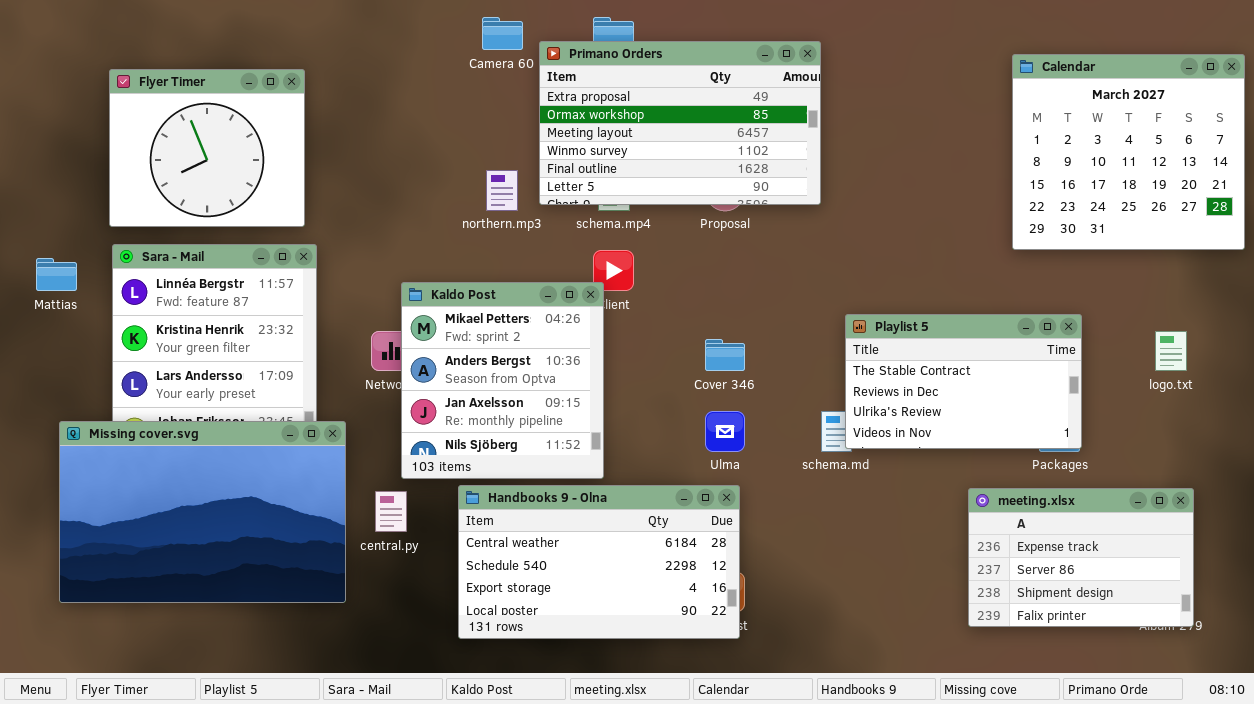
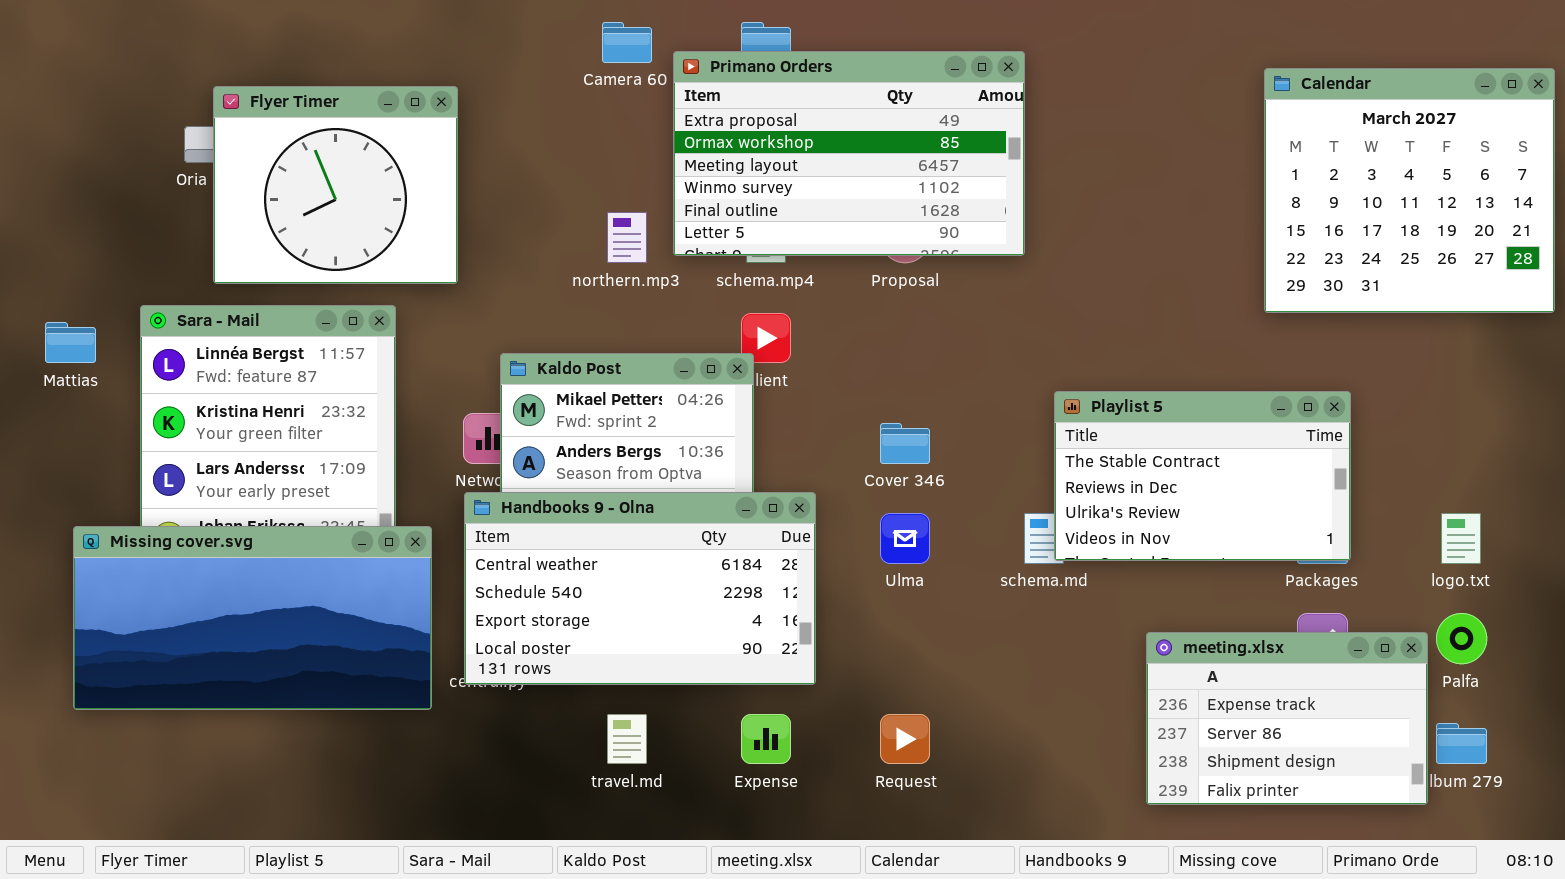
Flyer Timer: [109,69,305,227] -> [213,86,458,284], moved
logo.txt: [1155,331,1187,371] -> [1441,513,1481,564], moved
Missing cover.svg: [59,421,346,603] -> [73,526,432,710], resized
Handbooks 9 - Olna: [458,485,740,639] -> [464,492,816,685], moved
meeting.xlsx: [968,488,1194,627] -> [1146,632,1428,805], moved

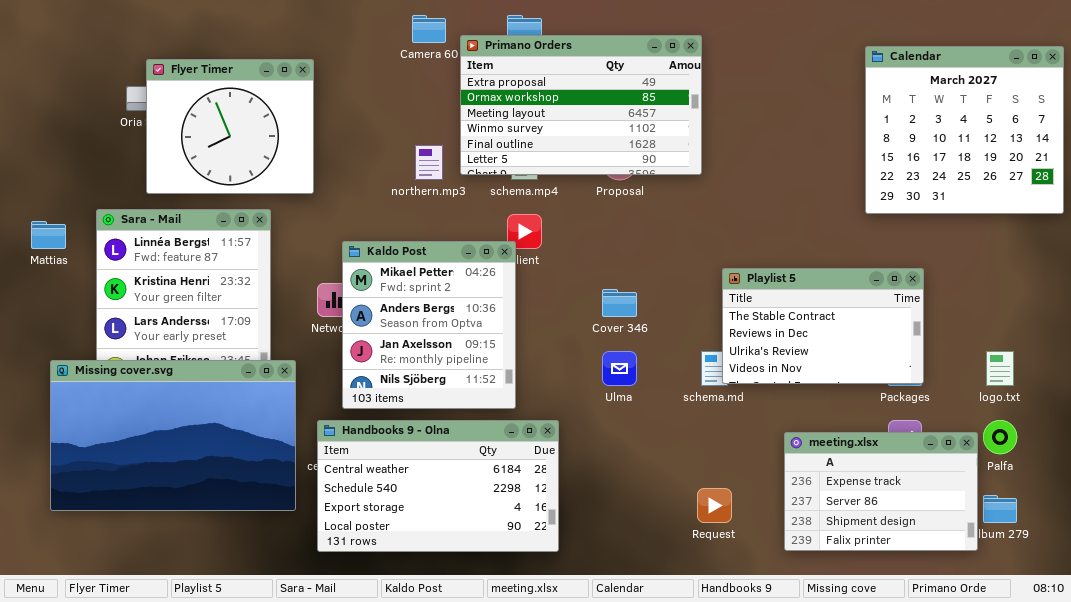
Handbooks 9 - Olna: [464,492,816,685] -> [317,420,559,552], moved
Missing cover.svg: [73,526,432,710] -> [50,360,296,511], resized
Request: [880,714,930,764] -> [697,488,732,523], moved

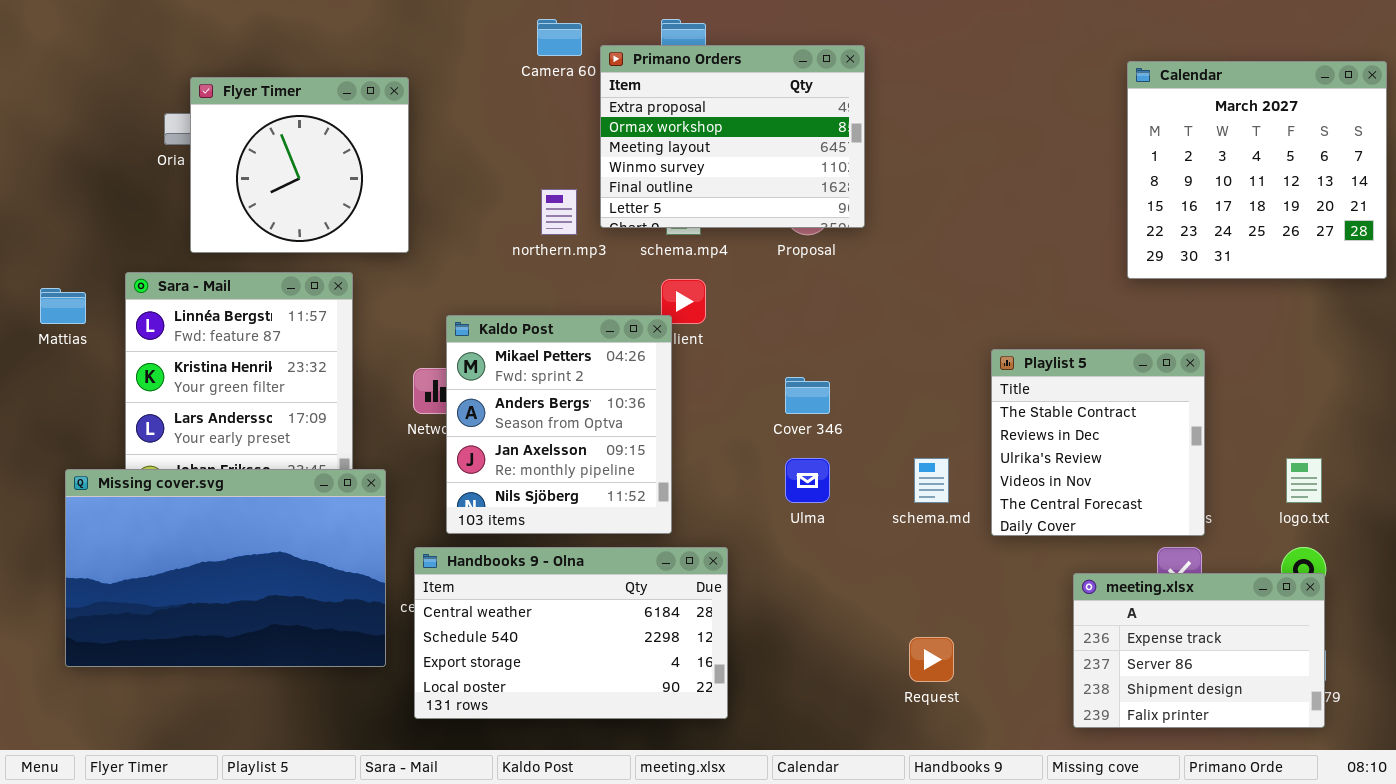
Primano Orders: [460,35,702,175] -> [600,45,865,228], resized
Playlist 5: [722,268,924,384] -> [991,349,1205,536], resized
meeting.xlsx: [784,432,978,551] -> [1073,573,1325,728], moved

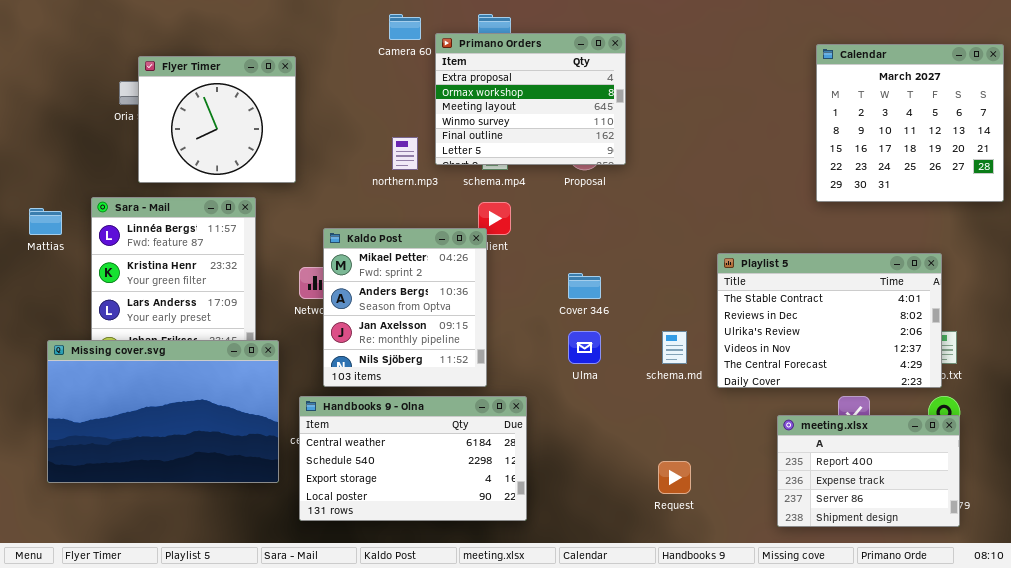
Playlist 5: [991,349,1205,536] -> [717,253,942,388], resized
meeting.xlsx: [1073,573,1325,728] -> [777,415,960,527], scrolled up 1 row

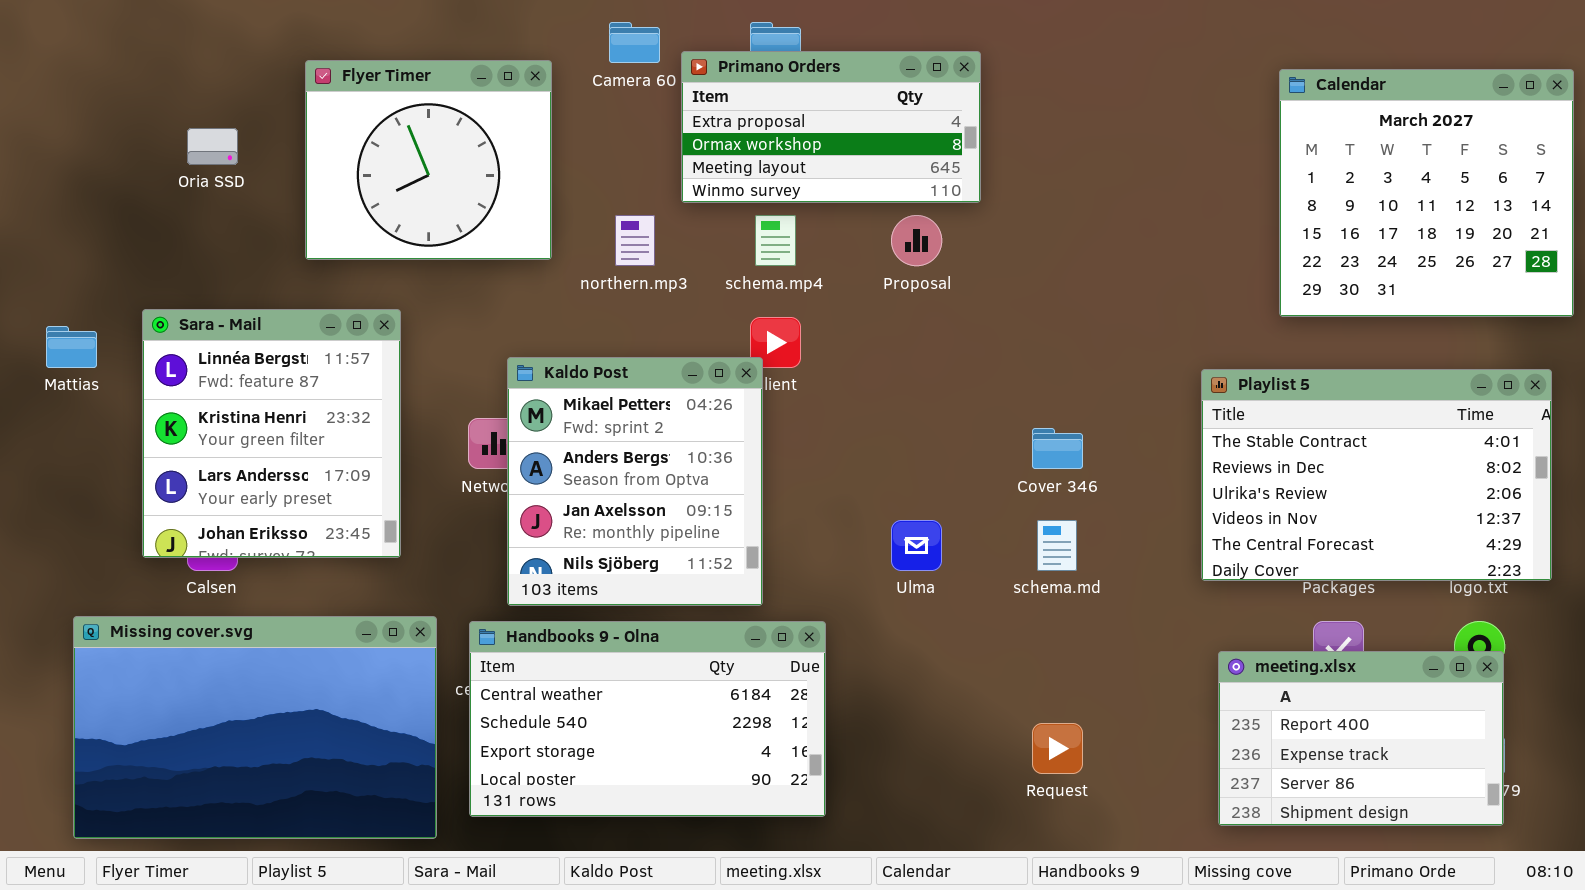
Primano Orders: [435,33,626,165] -> [681,51,981,203], resized
Flyer Timer: [138,56,296,183] -> [305,60,552,260], moved
Playlist 5: [717,253,942,388] -> [1201,369,1552,581], moved
Cover 346: [568,273,601,299] -> [1032,428,1083,469], moved
Missing cover.svg: [47,340,279,483] -> [73,616,437,839], moved

